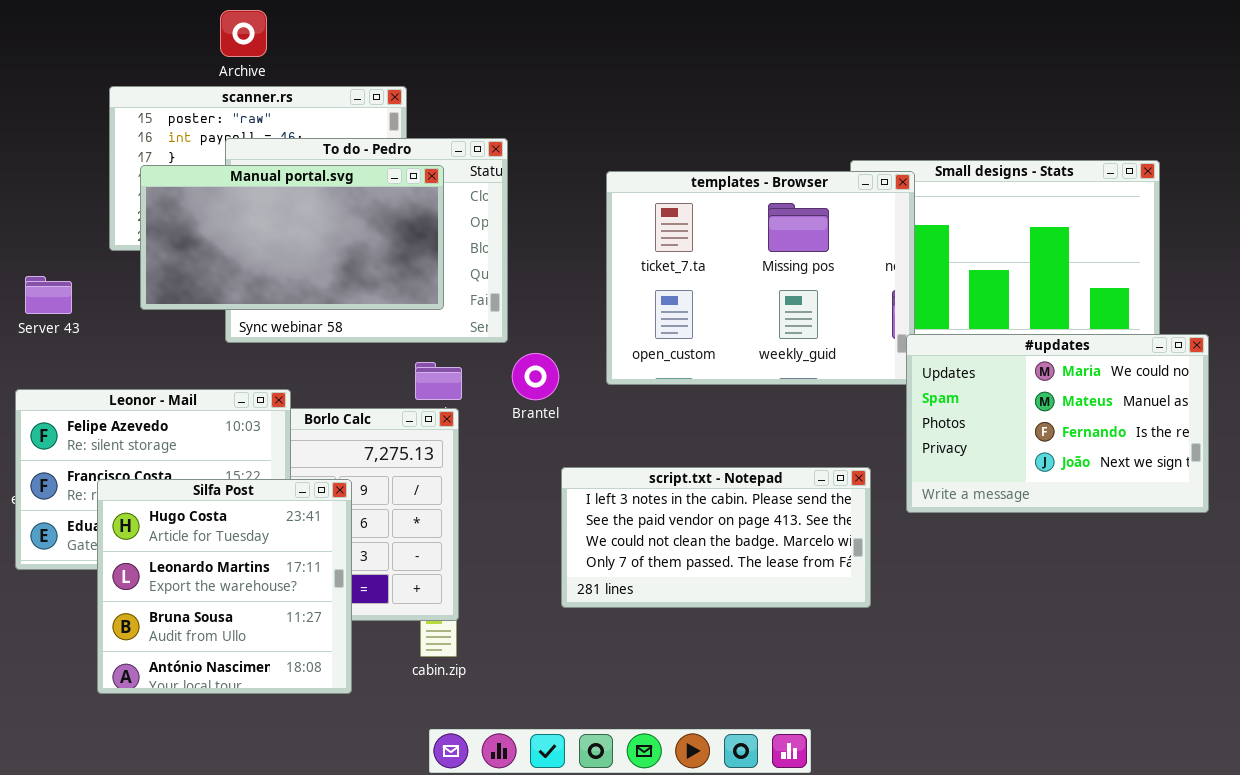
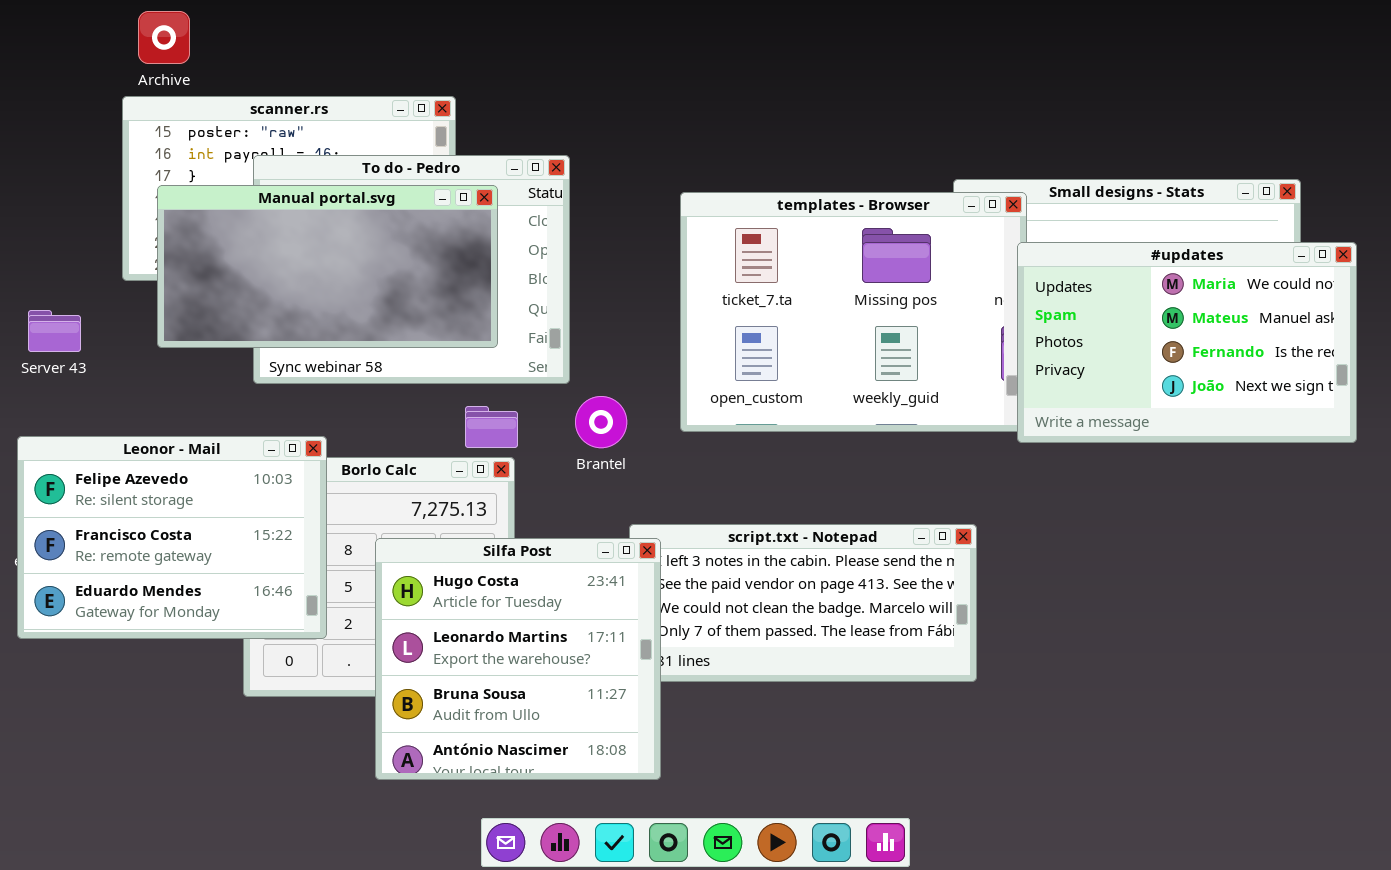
Archive: [220,10,267,57] -> [138,11,190,64], moved
#updates: [906,334,1209,513] -> [1017,242,1357,443], moved
Silfa Post: [97,479,352,694] -> [375,538,661,780], moved

